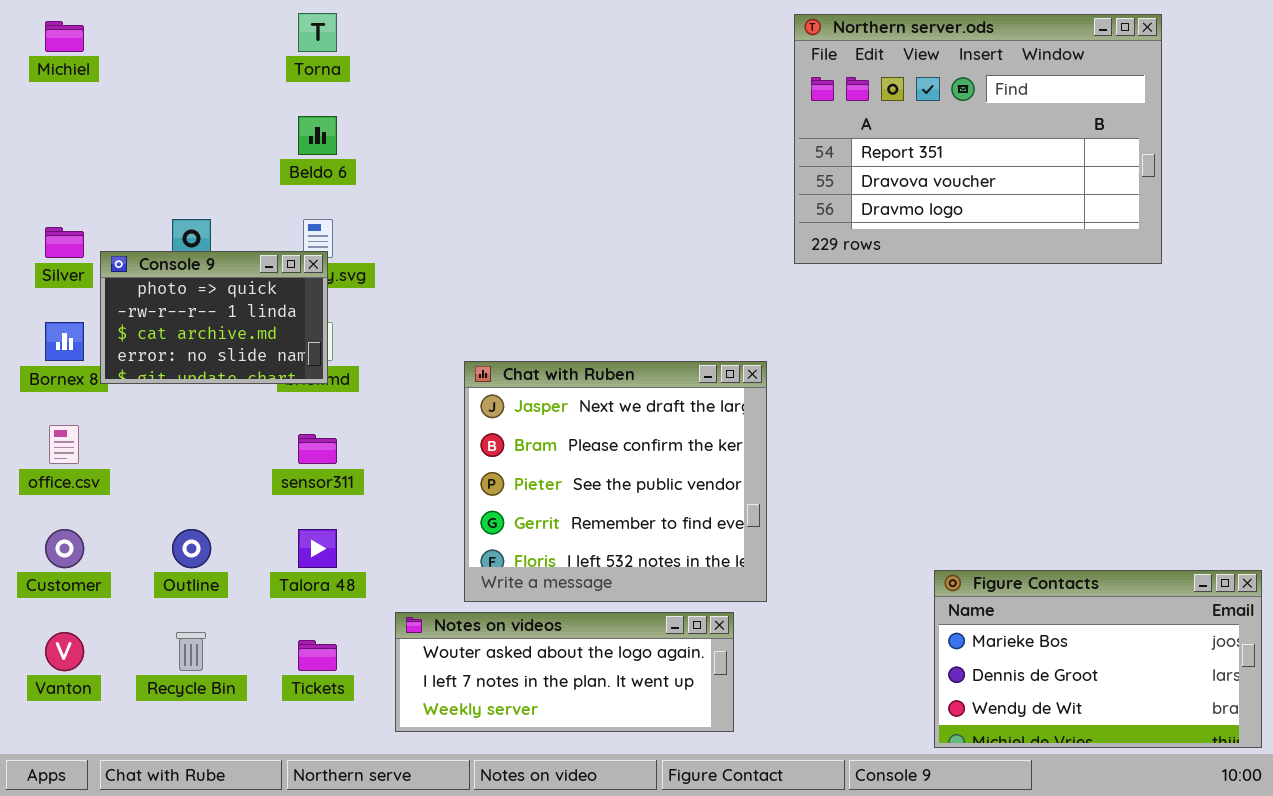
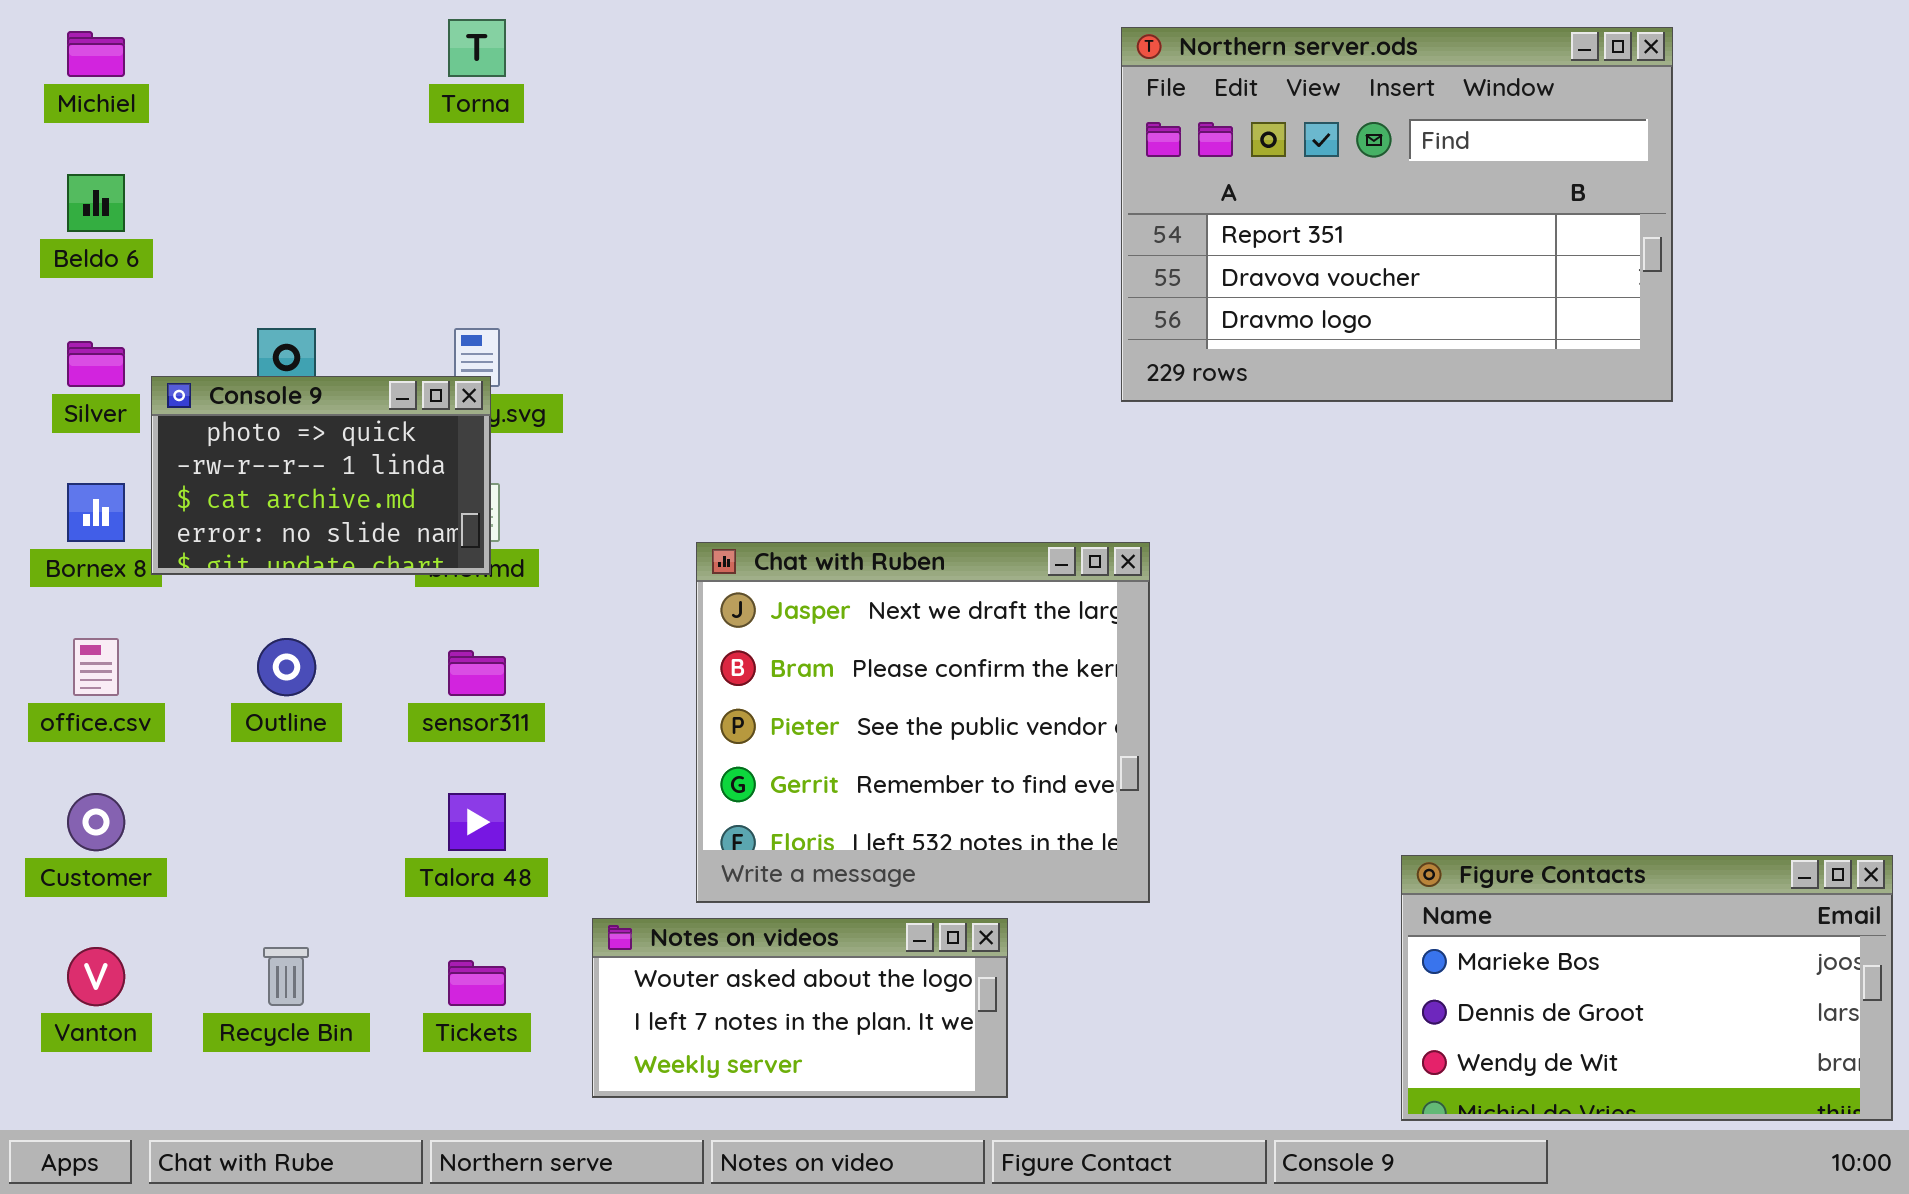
Northern server.ods: [794,14,1162,264] -> [1121,27,1673,402], moved
Beldo 6: [298,116,337,155] -> [67,174,125,232], moved
Outline: [172,529,211,568] -> [257,638,316,696], moved
Notes on videos: [395,612,734,732] -> [592,918,1008,1098], resized

